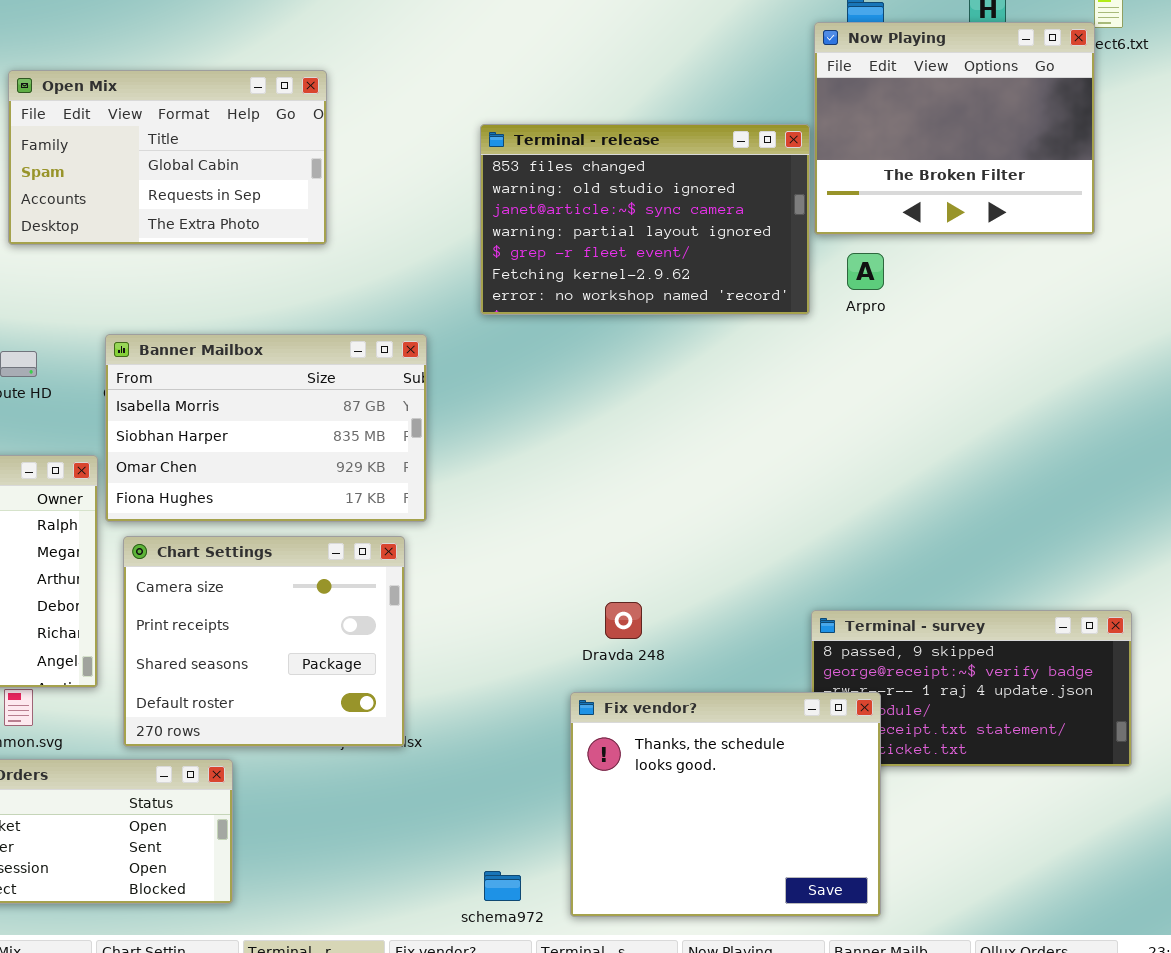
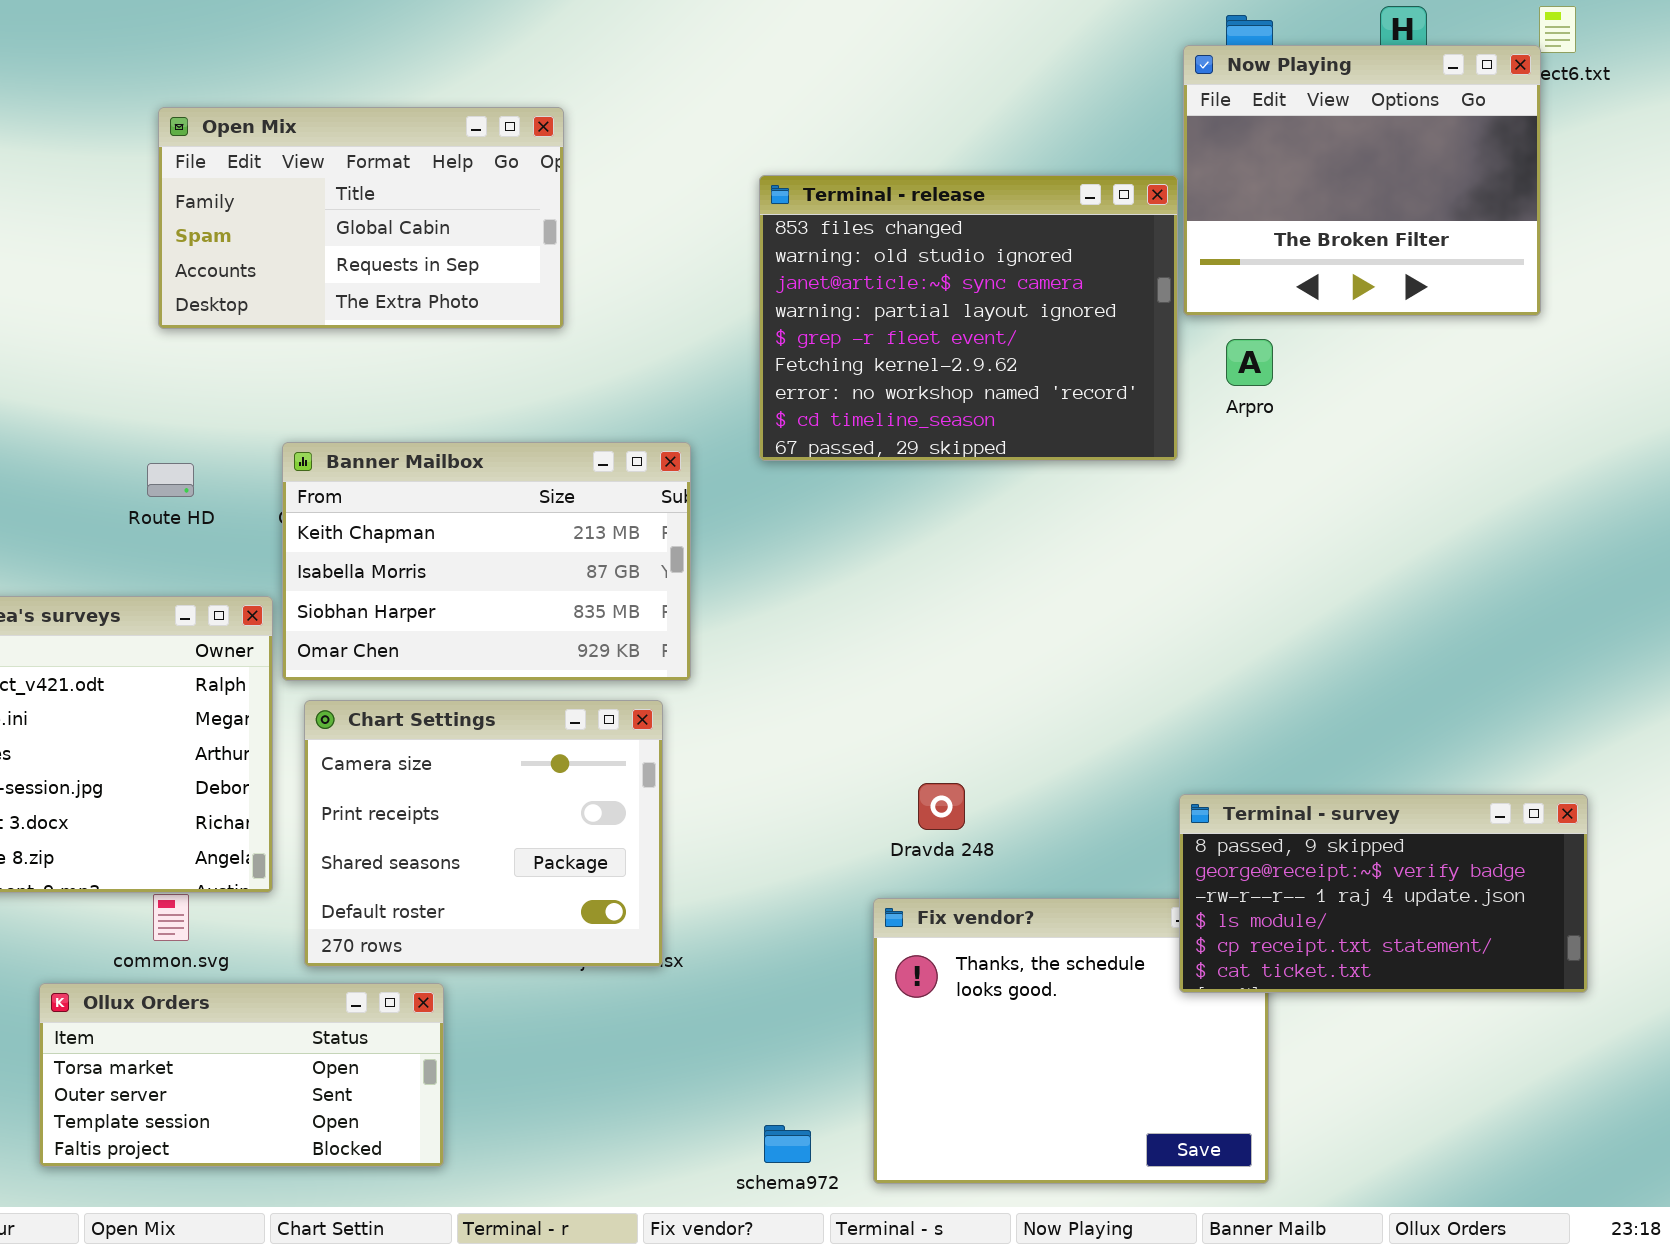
Terminal - release: [480,124,810,315] -> [759,175,1178,461], resized
Banner Mailbox: [105,334,427,522] -> [282,442,691,681], scrolled up 1 row
Terminal - survey: [811,610,1132,767] -> [1179,794,1588,993], raised

